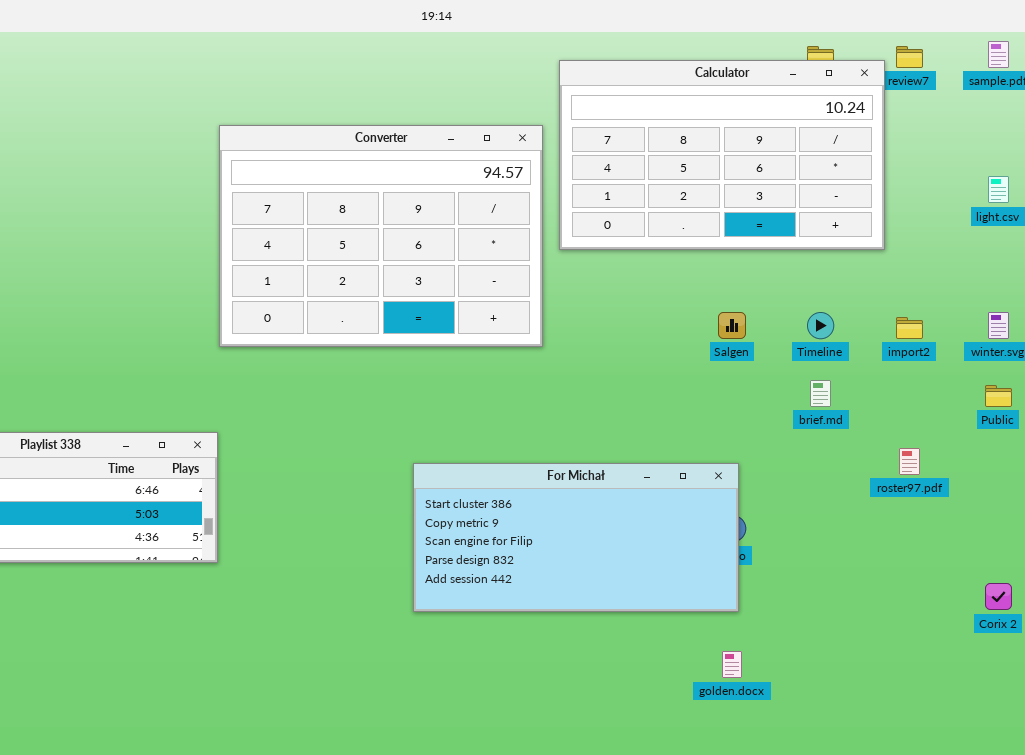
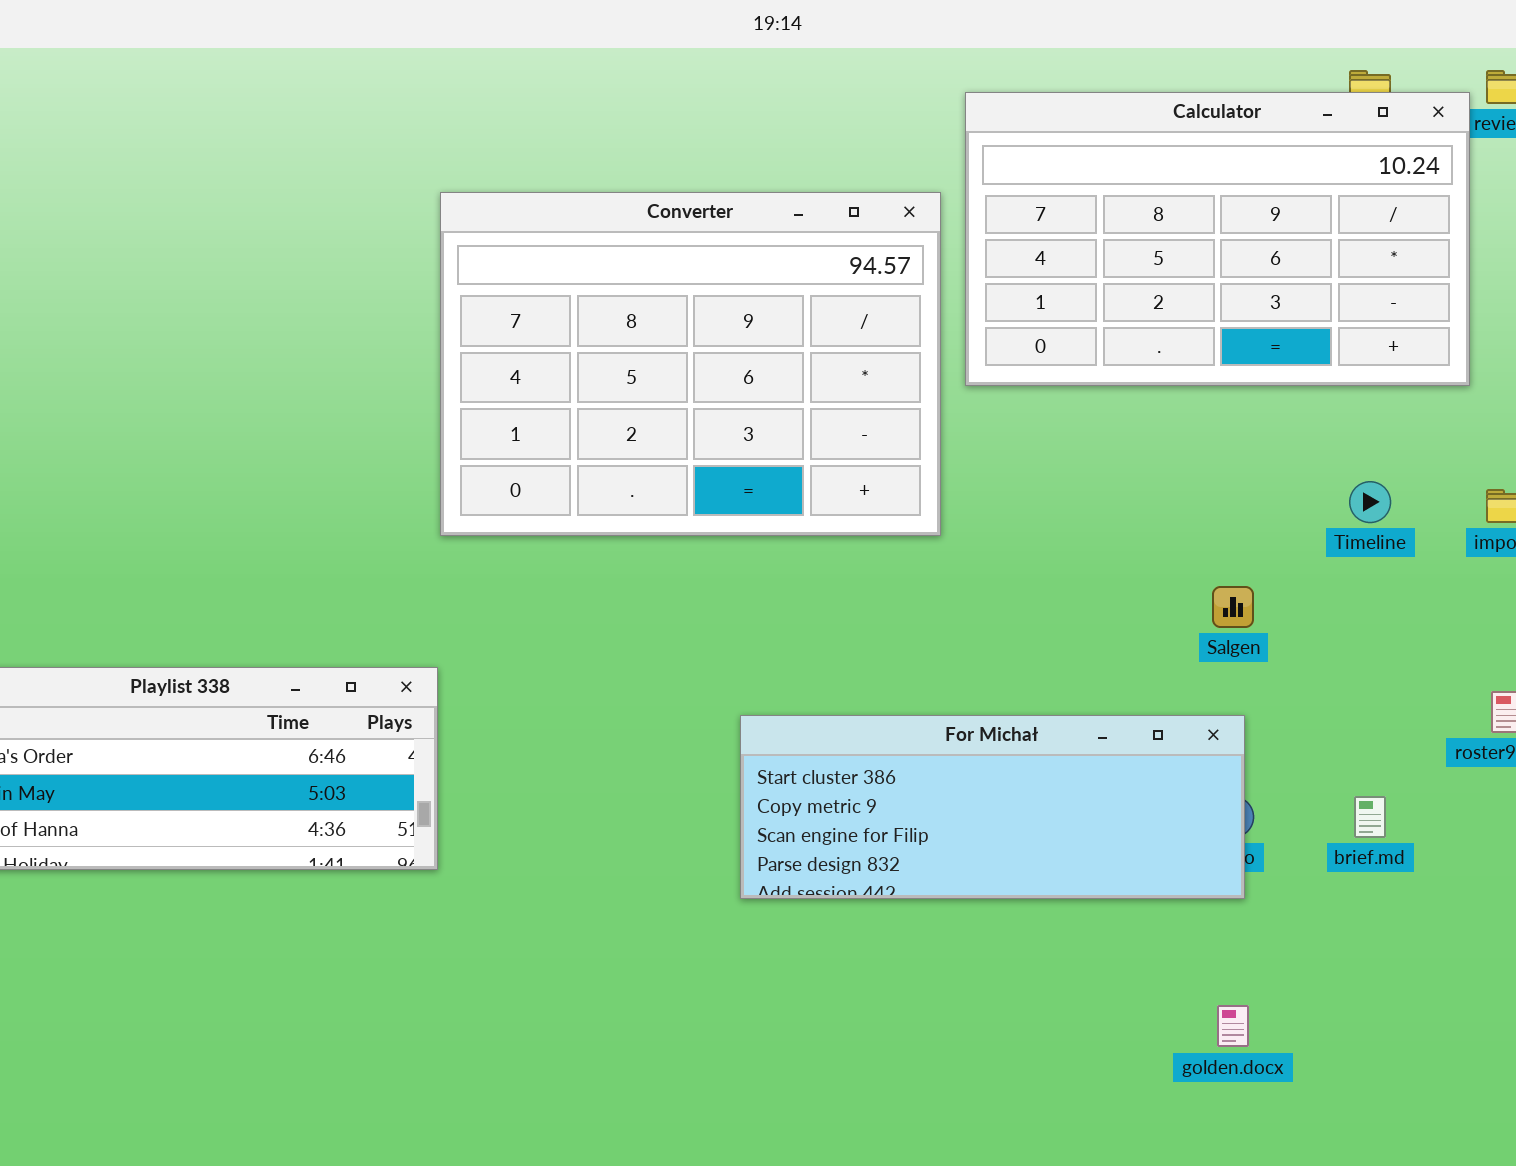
Salgen: [718,312,746,339] -> [1212,586,1254,628], moved
brief.md: [810,380,831,407] -> [1354,796,1386,838], moved
For Michał: [413,463,739,612] -> [740,715,1245,899], resized

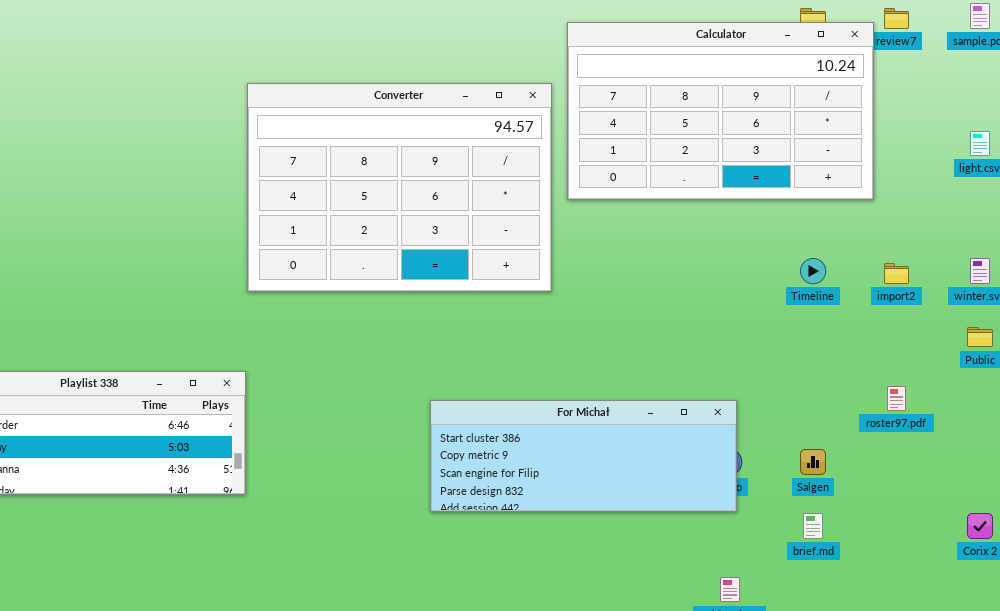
Salgen: [1212,586,1254,628] -> [800,449,826,475], moved
brief.md: [1354,796,1386,838] -> [803,513,823,539], moved

